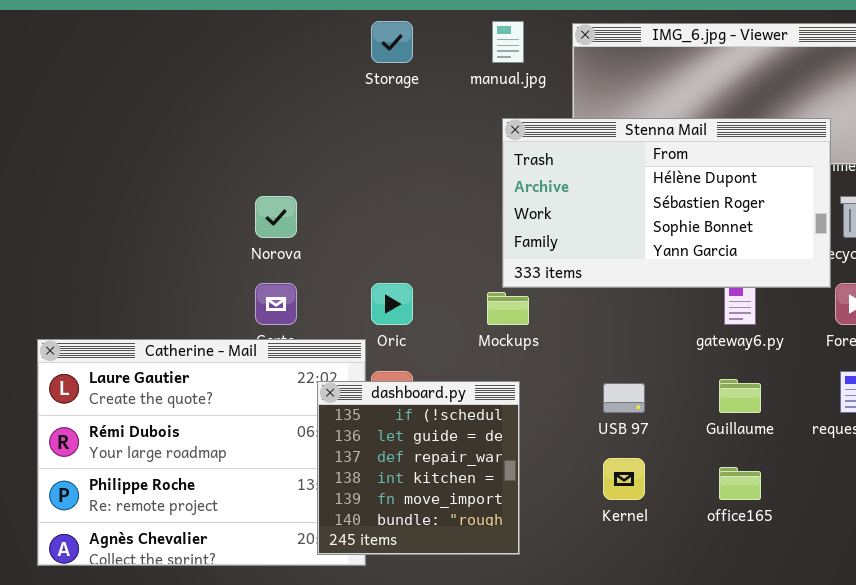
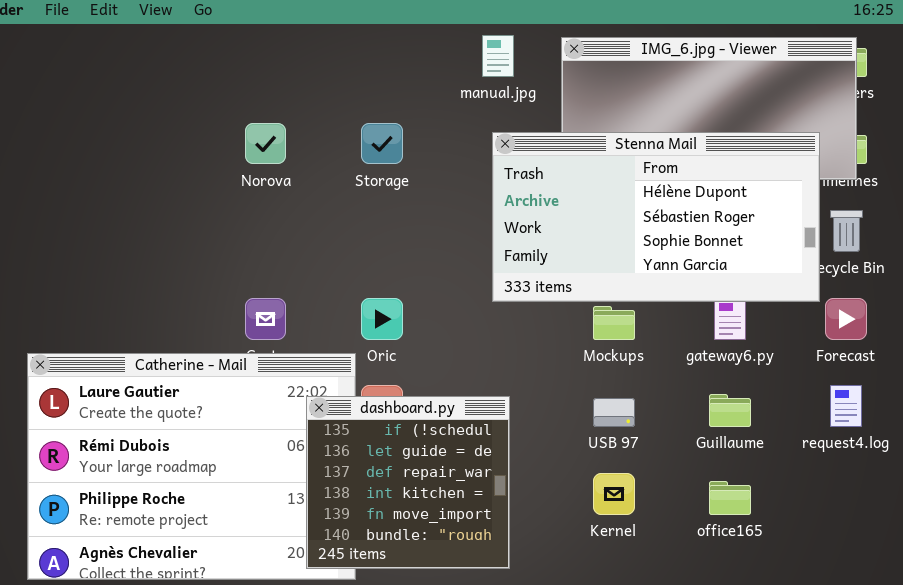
Storage: [371,21,413,63] -> [361,123,403,164], moved
Norova: [255,196,297,238] -> [245,123,286,164], moved
Mockups: [487,292,529,325] -> [593,306,635,340], moved

